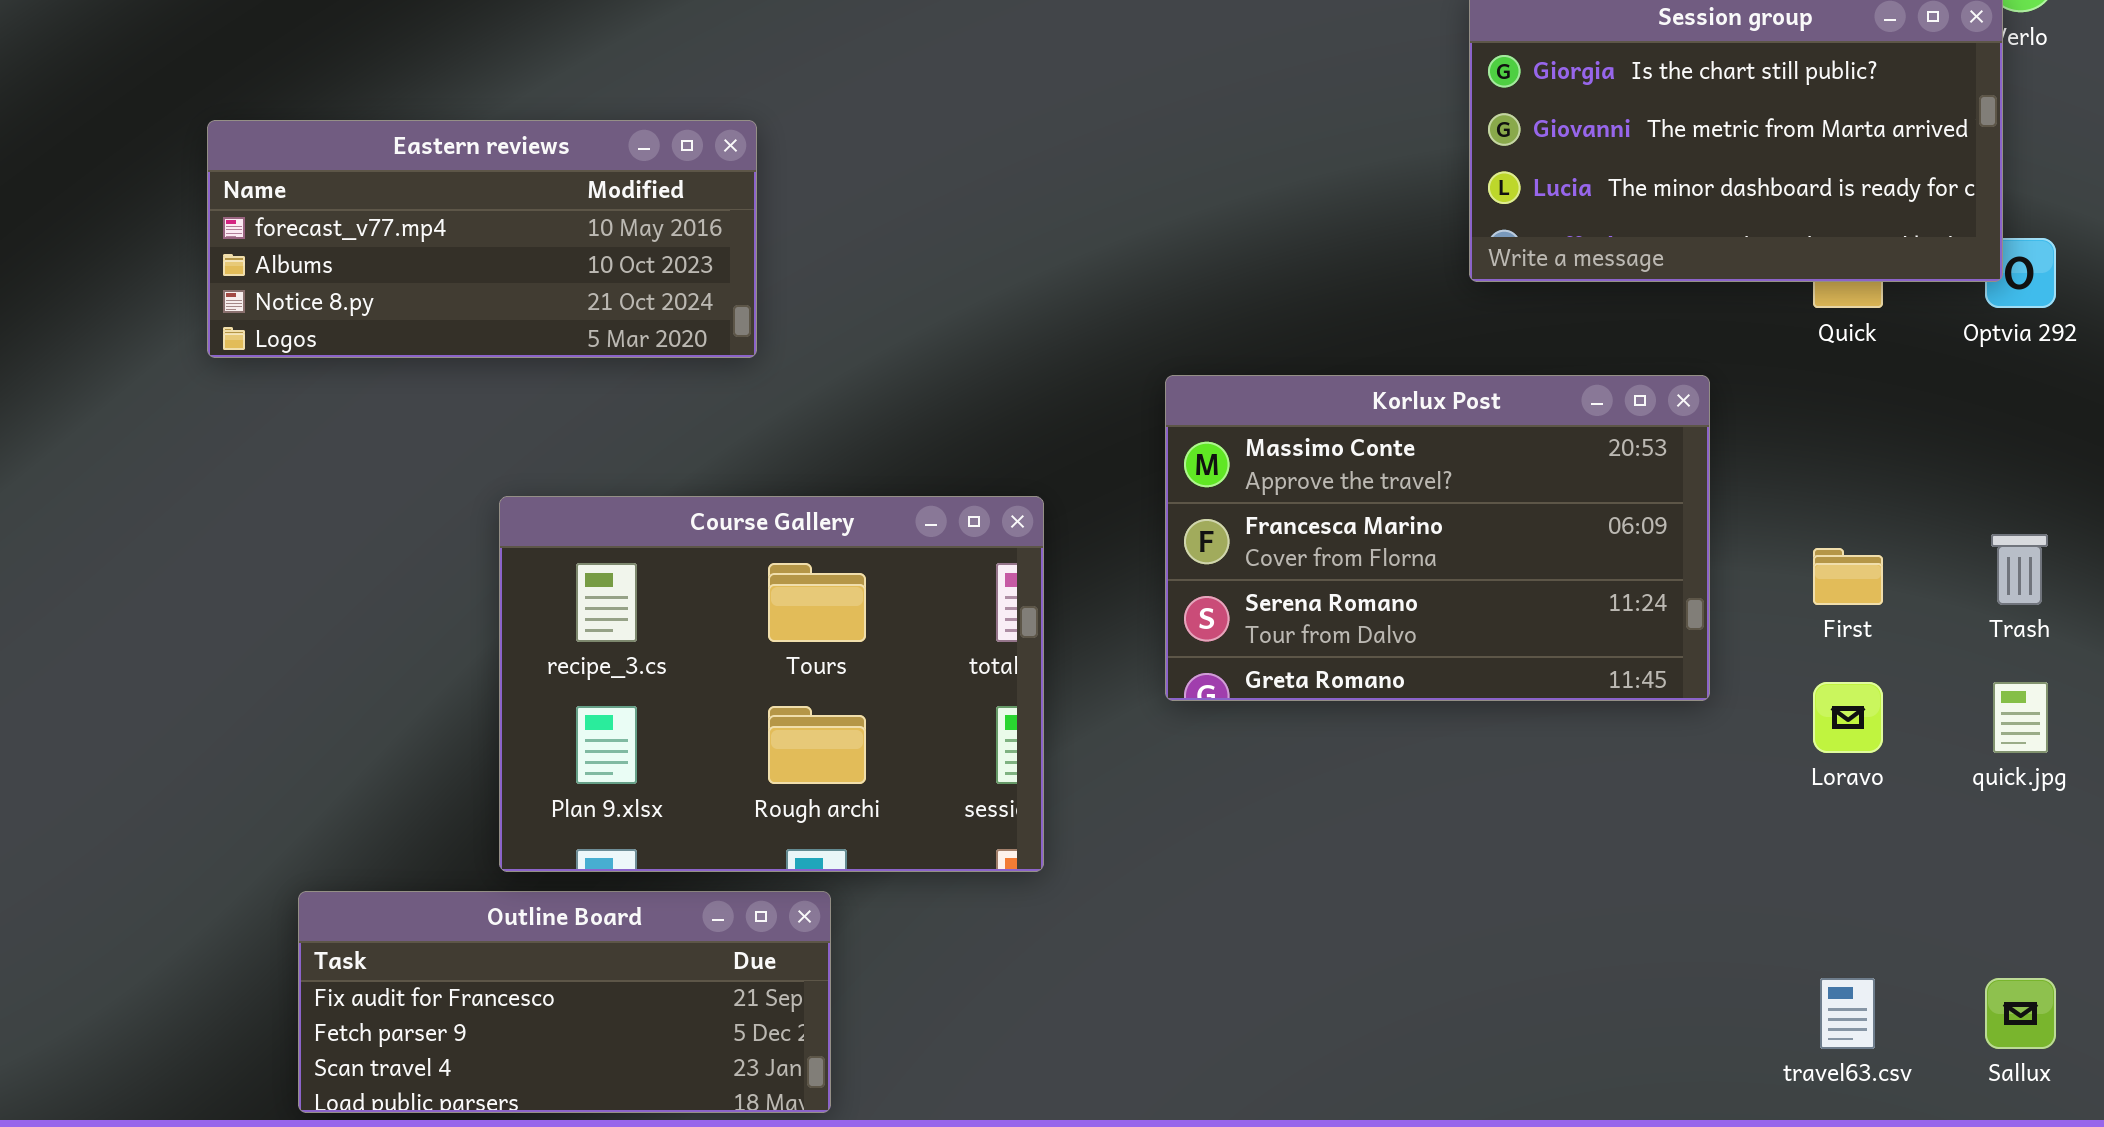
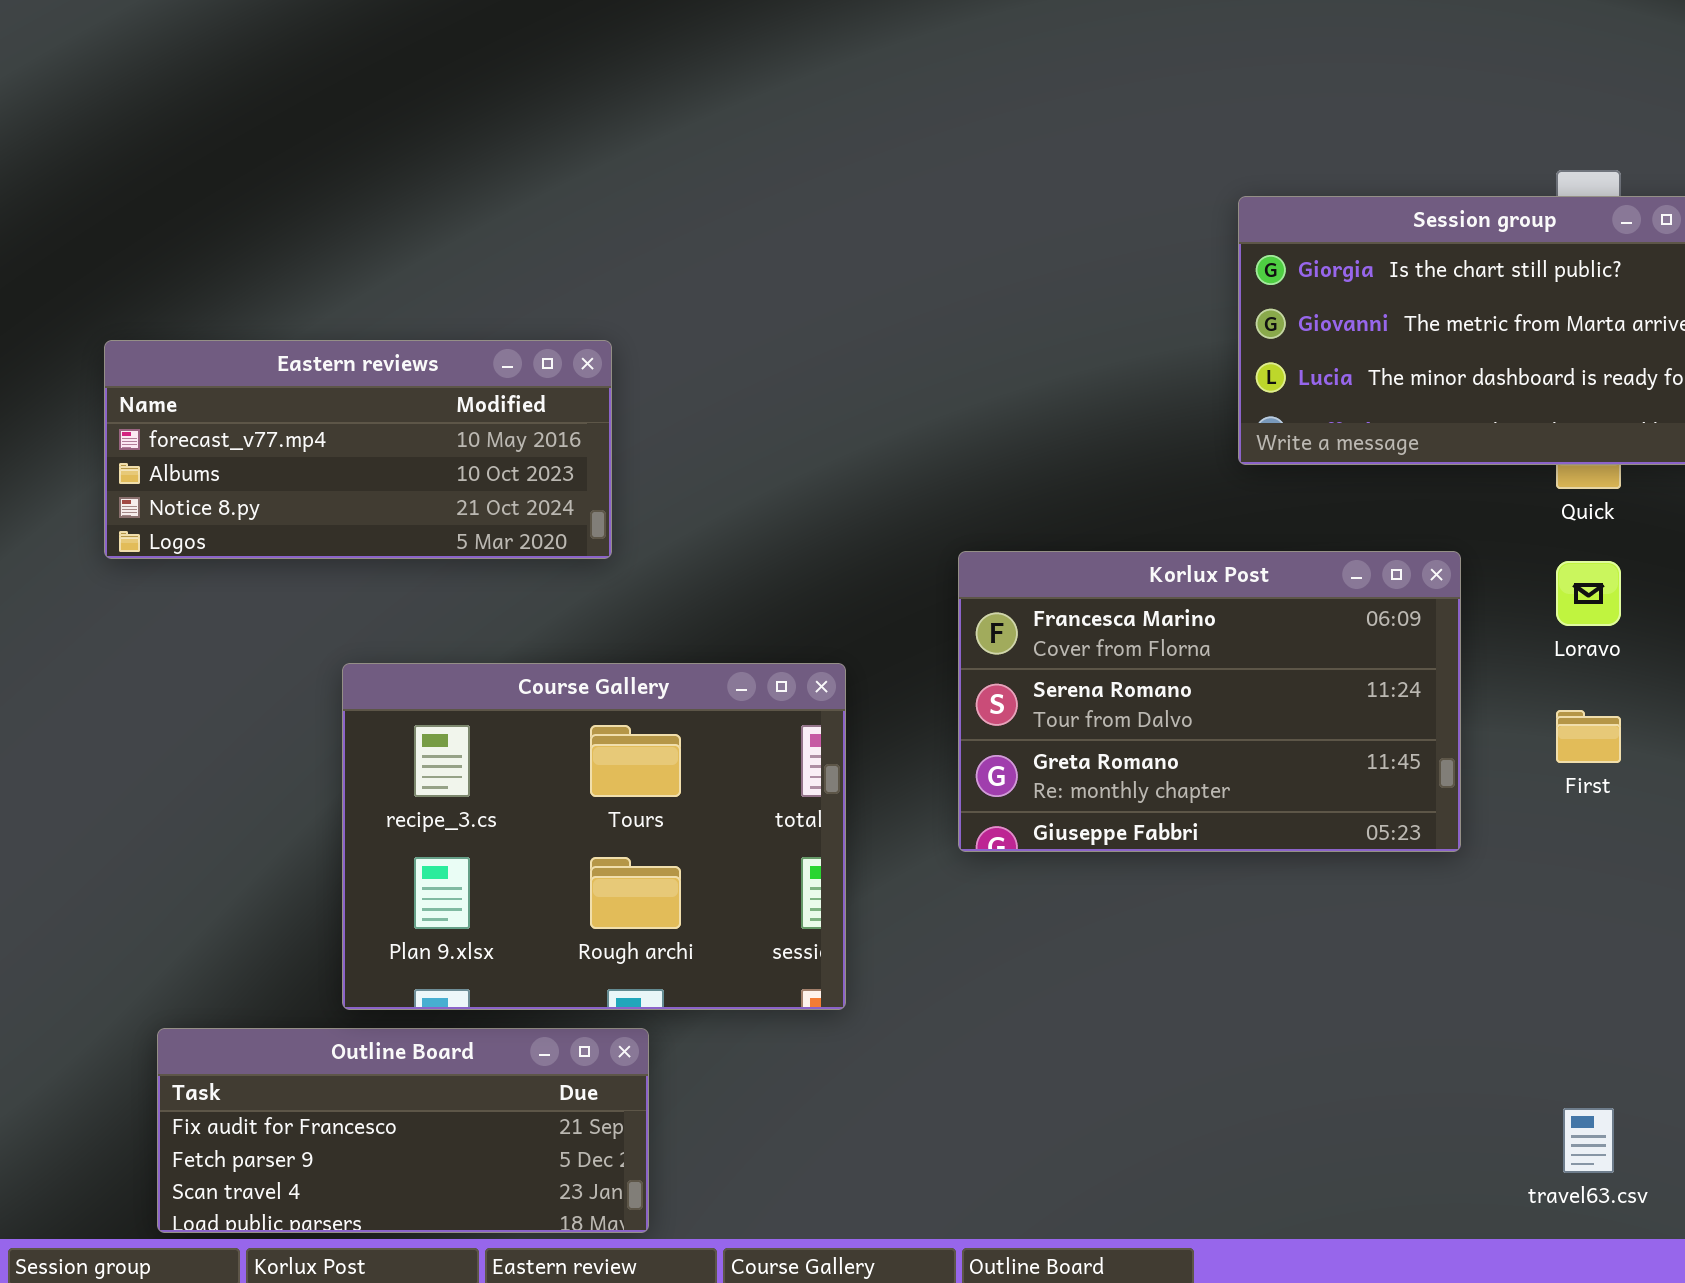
Eastern reviews: [207,120,757,358] -> [104,340,612,559], moved
Korlux Post: [1165,375,1710,701] -> [958,551,1461,852], scrolled down 1 row
Loravo: [1813,682,1883,753] -> [1556,561,1621,626], moved

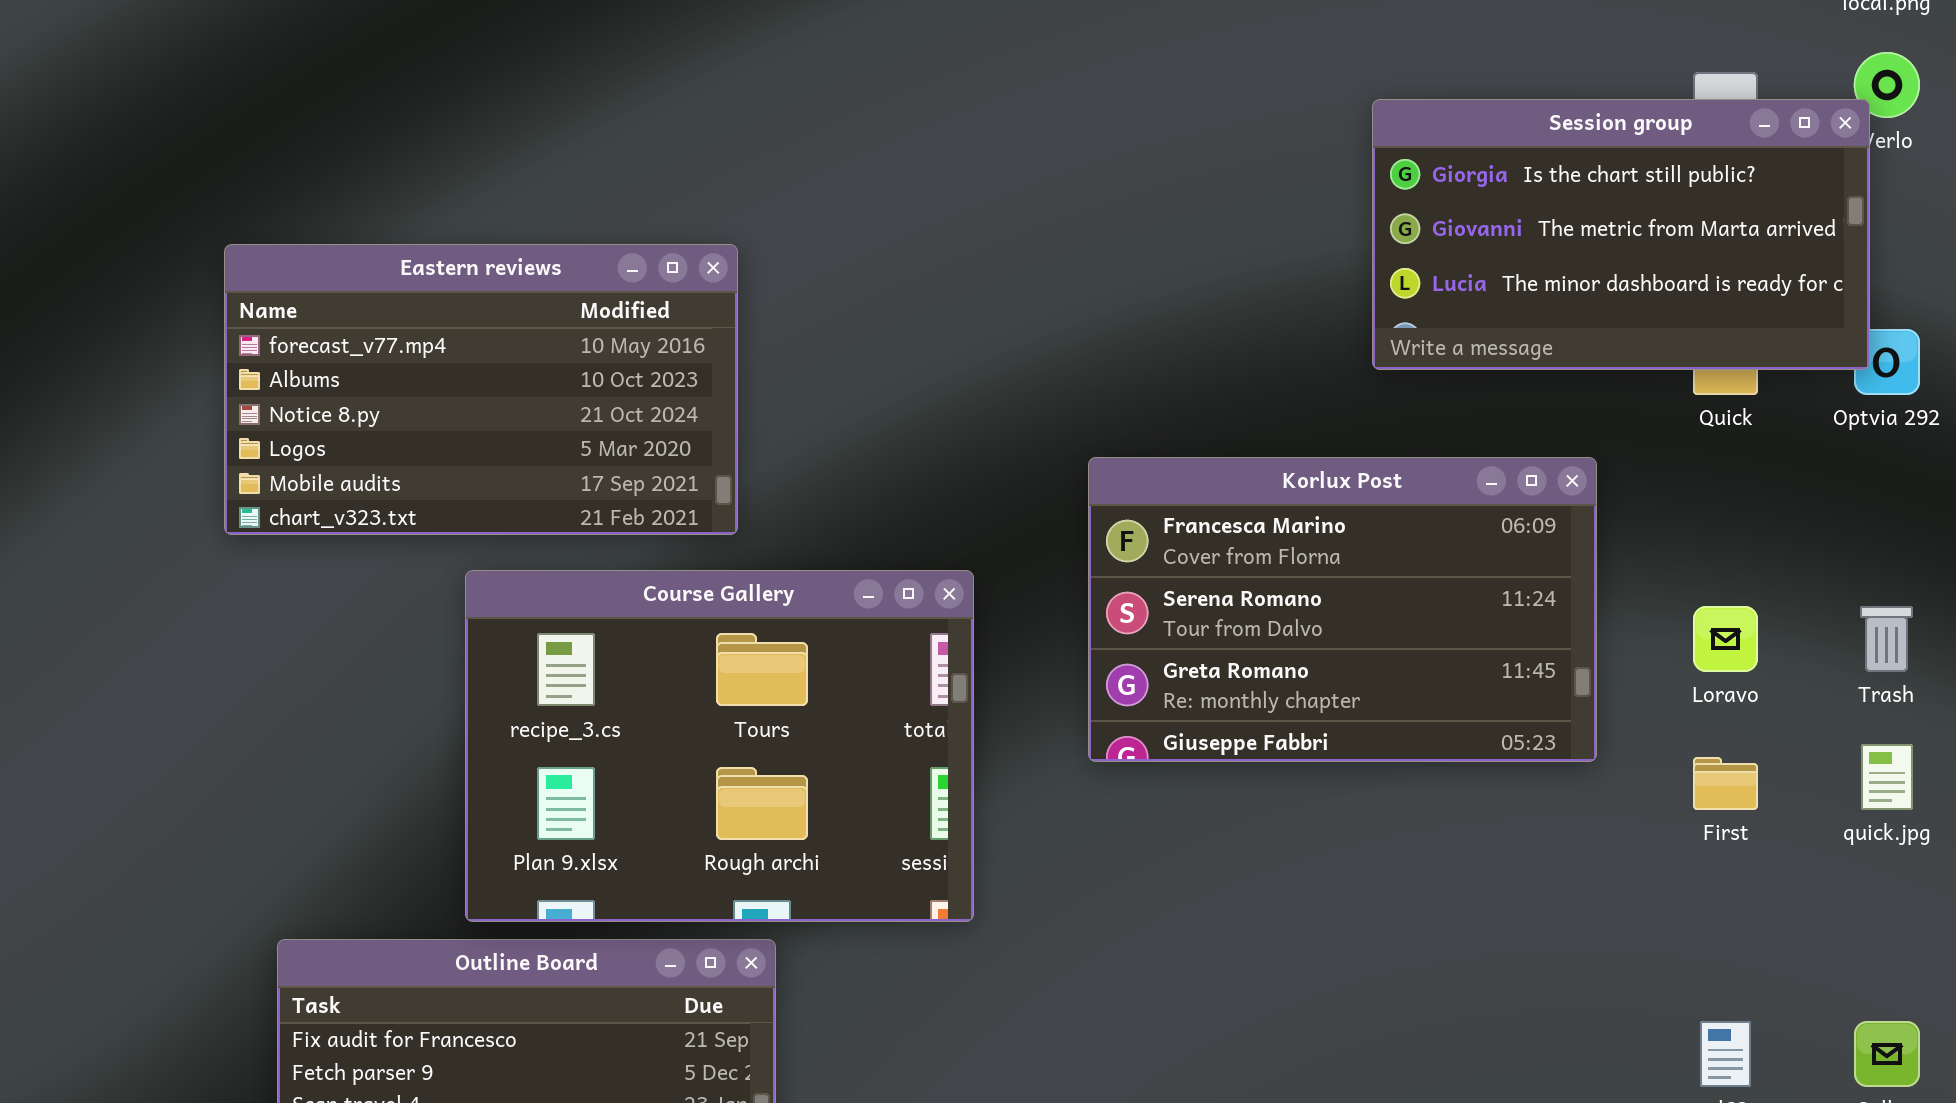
Eastern reviews: [104,340,612,559] -> [224,244,738,535], resized
Loravo: [1556,561,1621,626] -> [1693,606,1758,672], moved
First: [1556,710,1621,763] -> [1693,757,1758,810], moved

